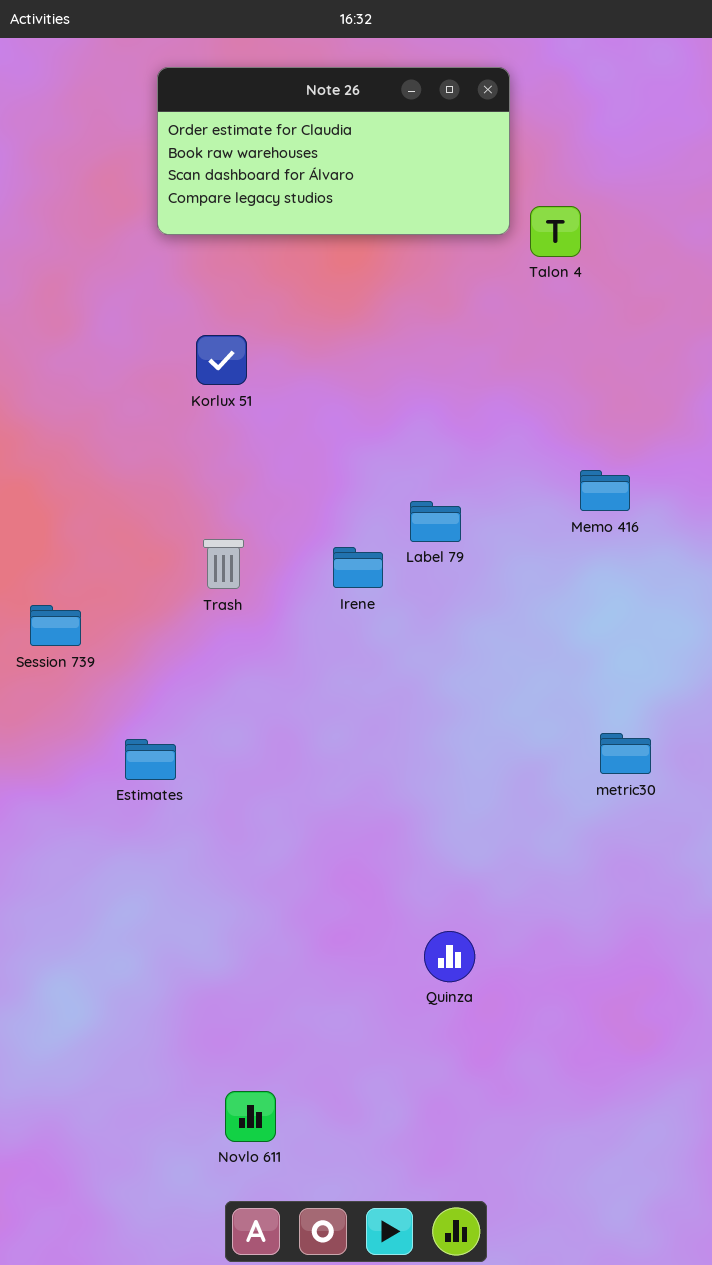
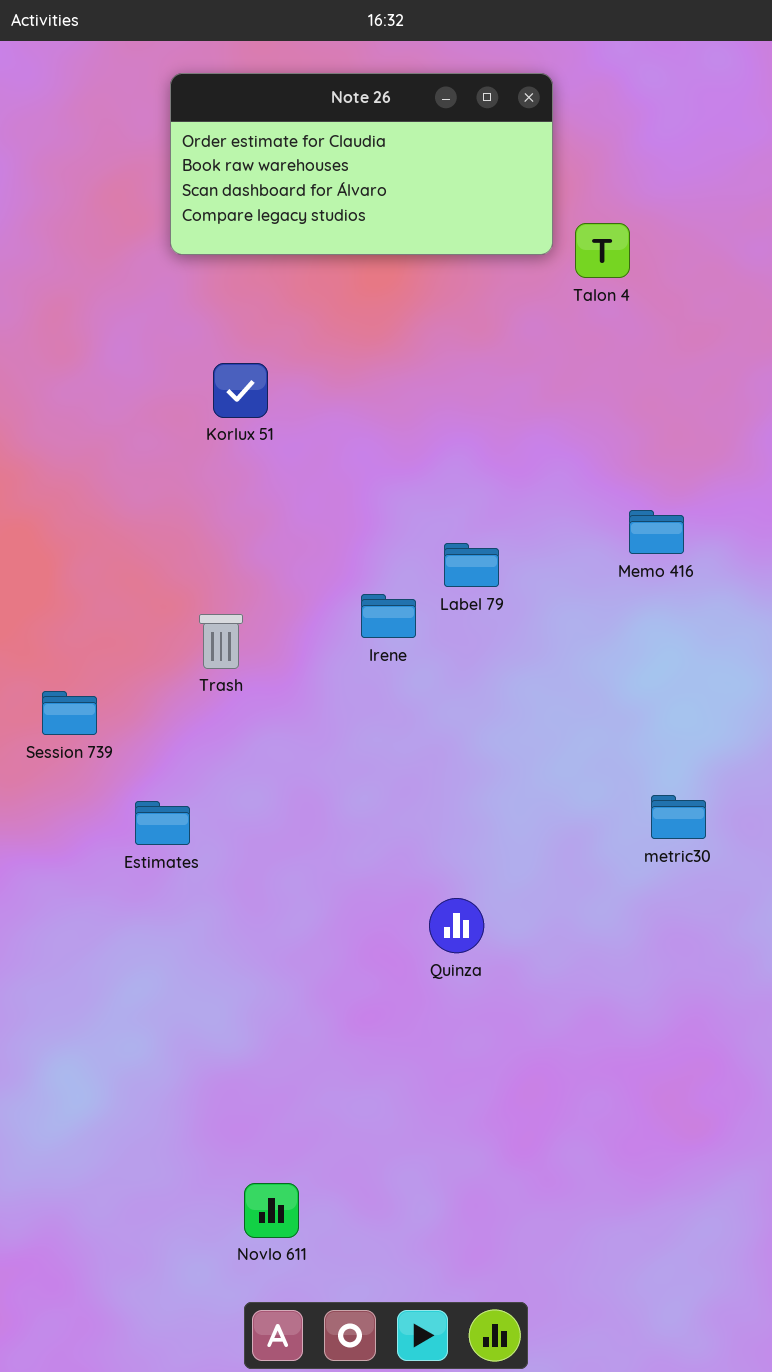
Trash: [203,539,244,589] -> [199,614,243,669], moved
Session 739: [30,605,81,646] -> [42,691,97,735], moved
Quinza: [424,931,475,982] -> [429,898,484,953], moved

